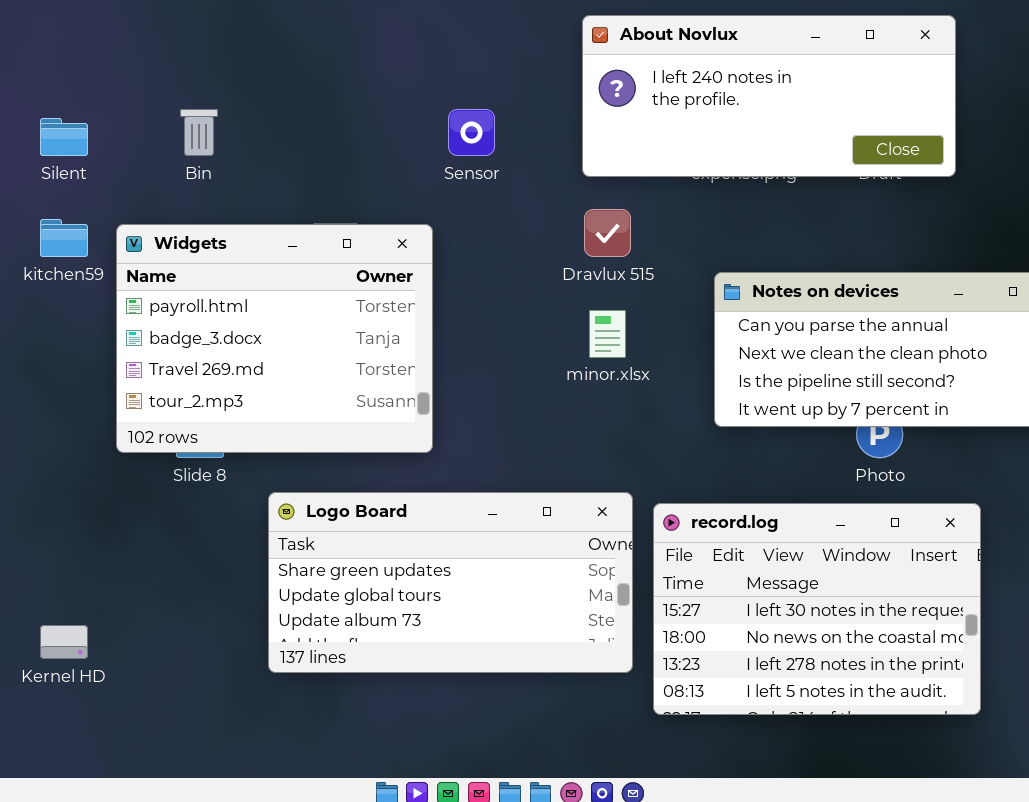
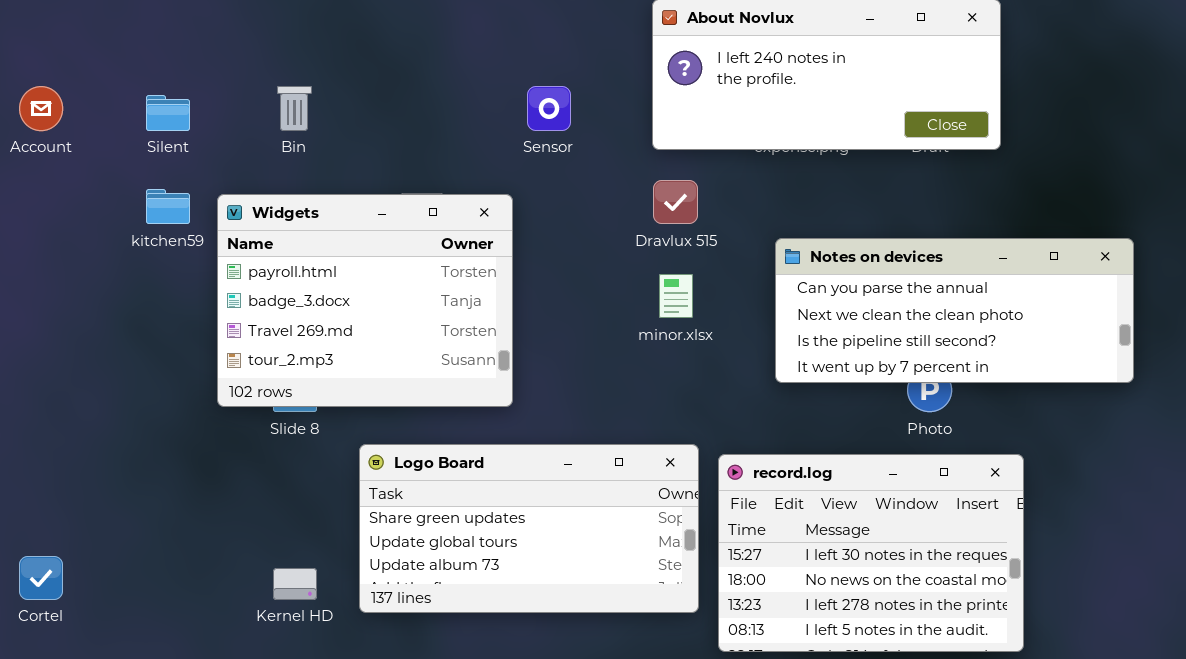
Kernel HD: [40,625,88,659] -> [273,568,317,600], moved

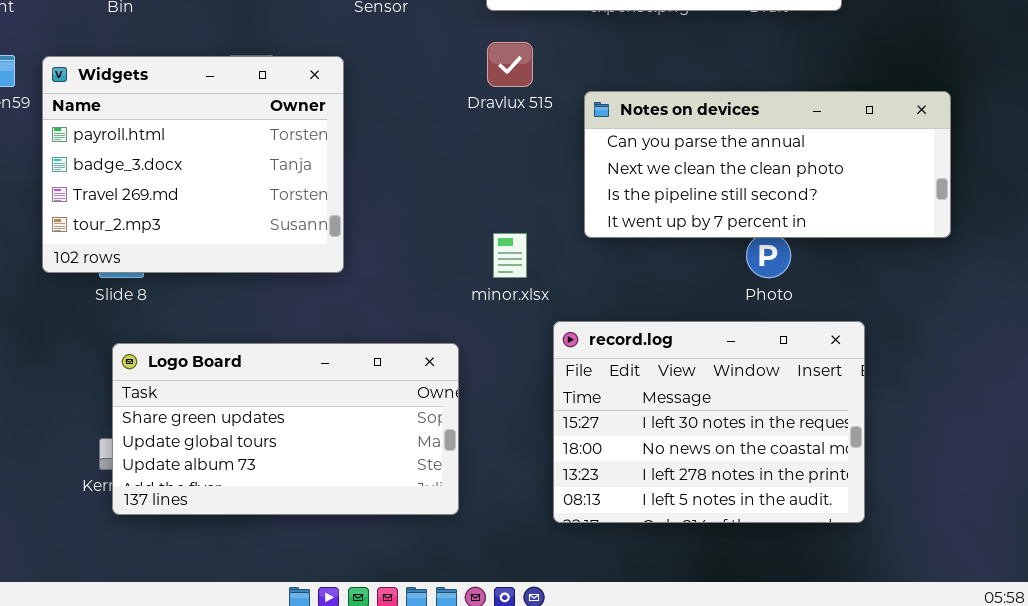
Notes on devices: [775,238,1134,383] -> [584,91,951,238], moved
minor.xlsx: [659,274,693,318] -> [493,233,527,278], moved
Logo Board: [359,444,699,613] -> [112,343,459,515], moved

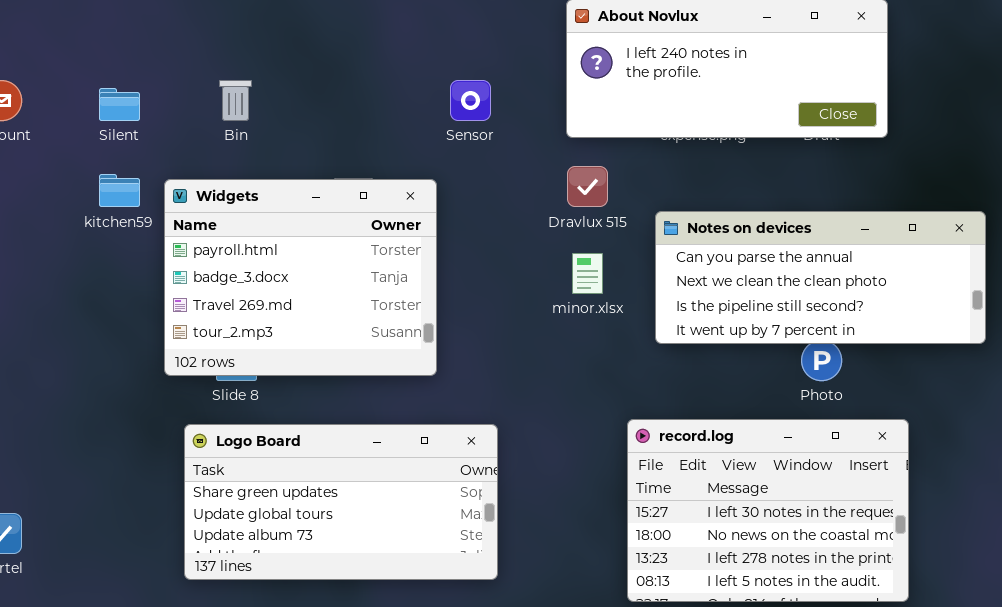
minor.xlsx: [493,233,527,278] -> [572,253,603,294], moved
Logo Board: [112,343,459,515] -> [184,424,498,580], moved

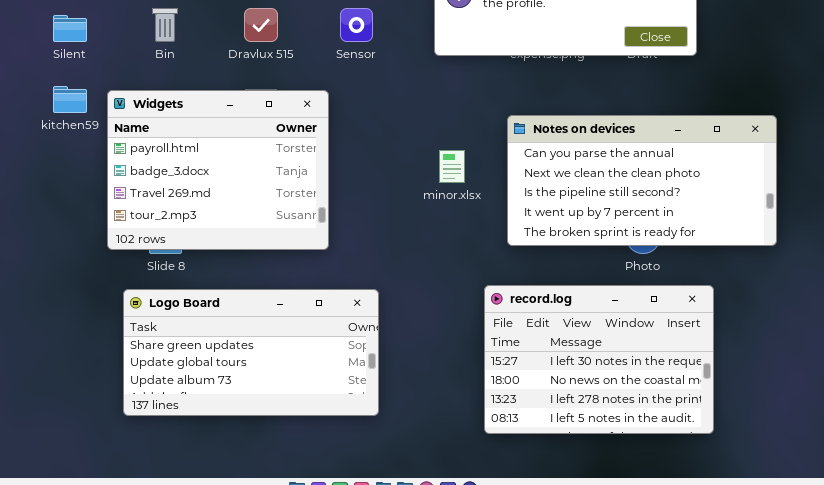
Dravlux 515: [567,166,608,207] -> [244,8,278,42], moved
Notes on devices: [655,211,986,344] -> [507,115,777,246], resized

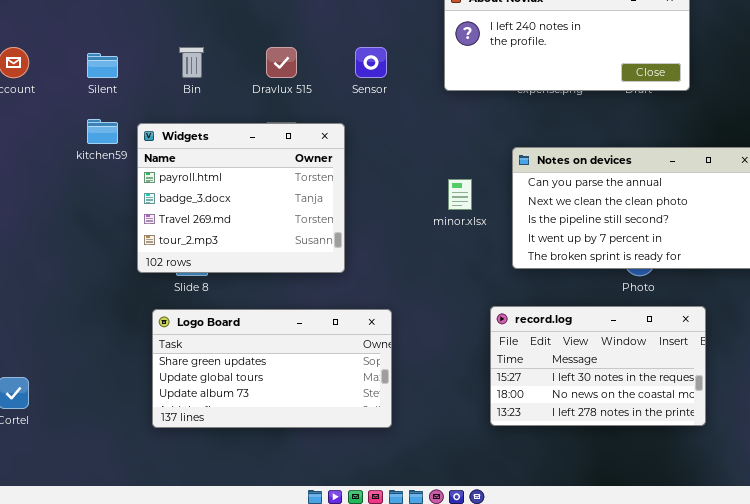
record.log: [484,285,714,434] -> [490,306,706,426], resized

